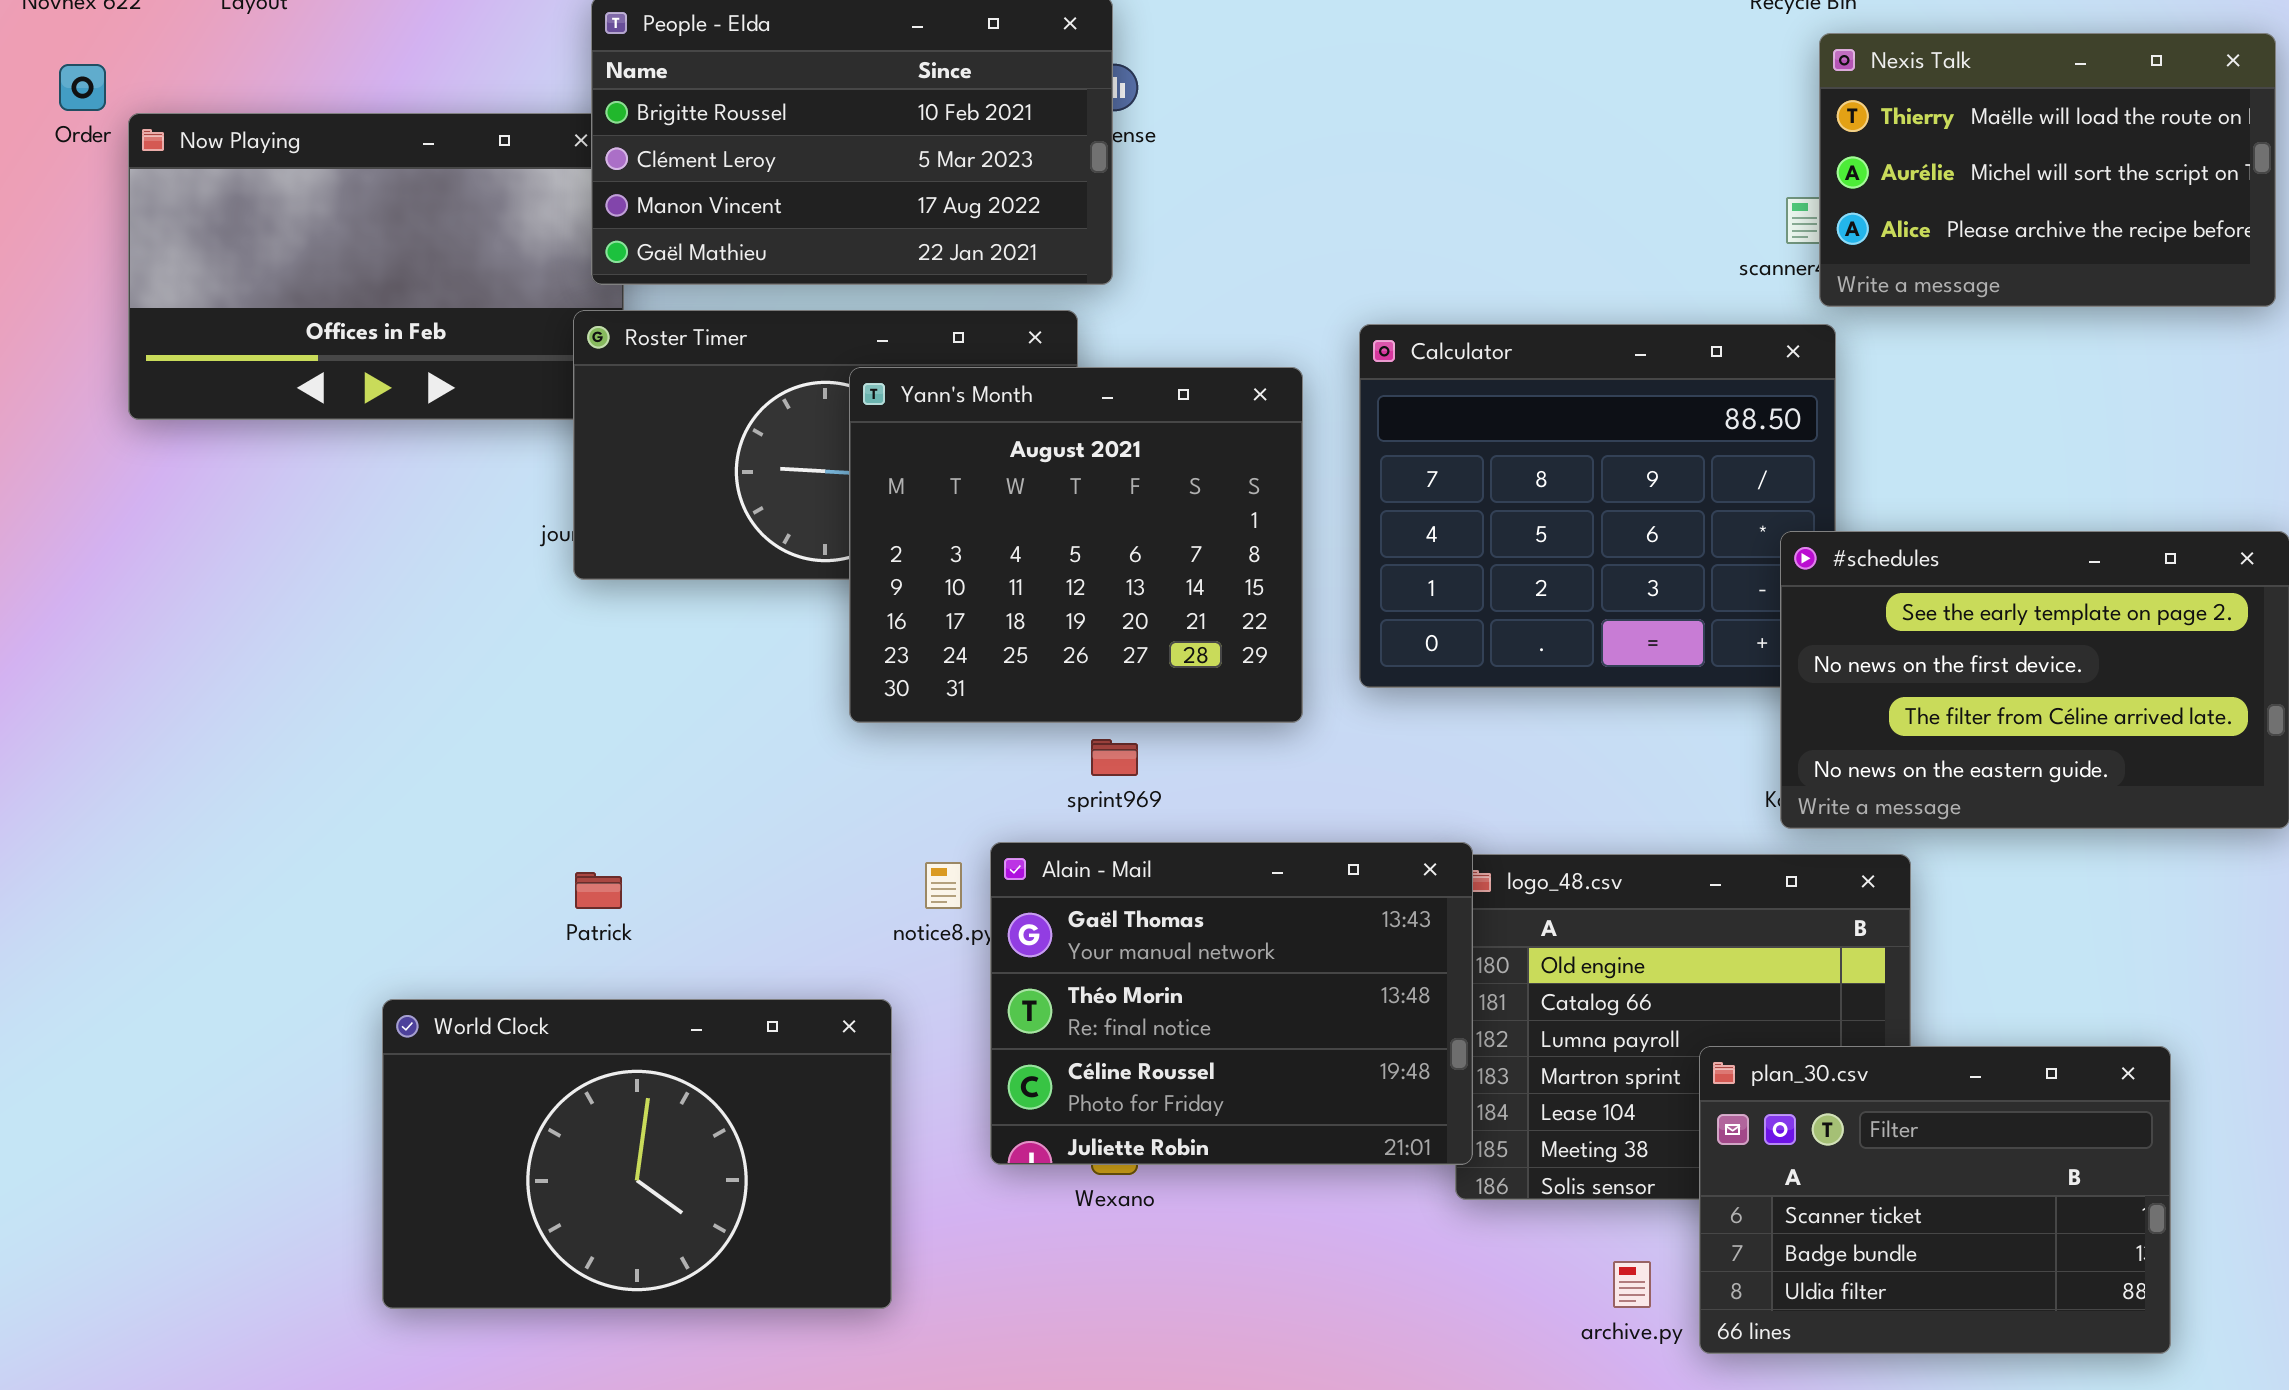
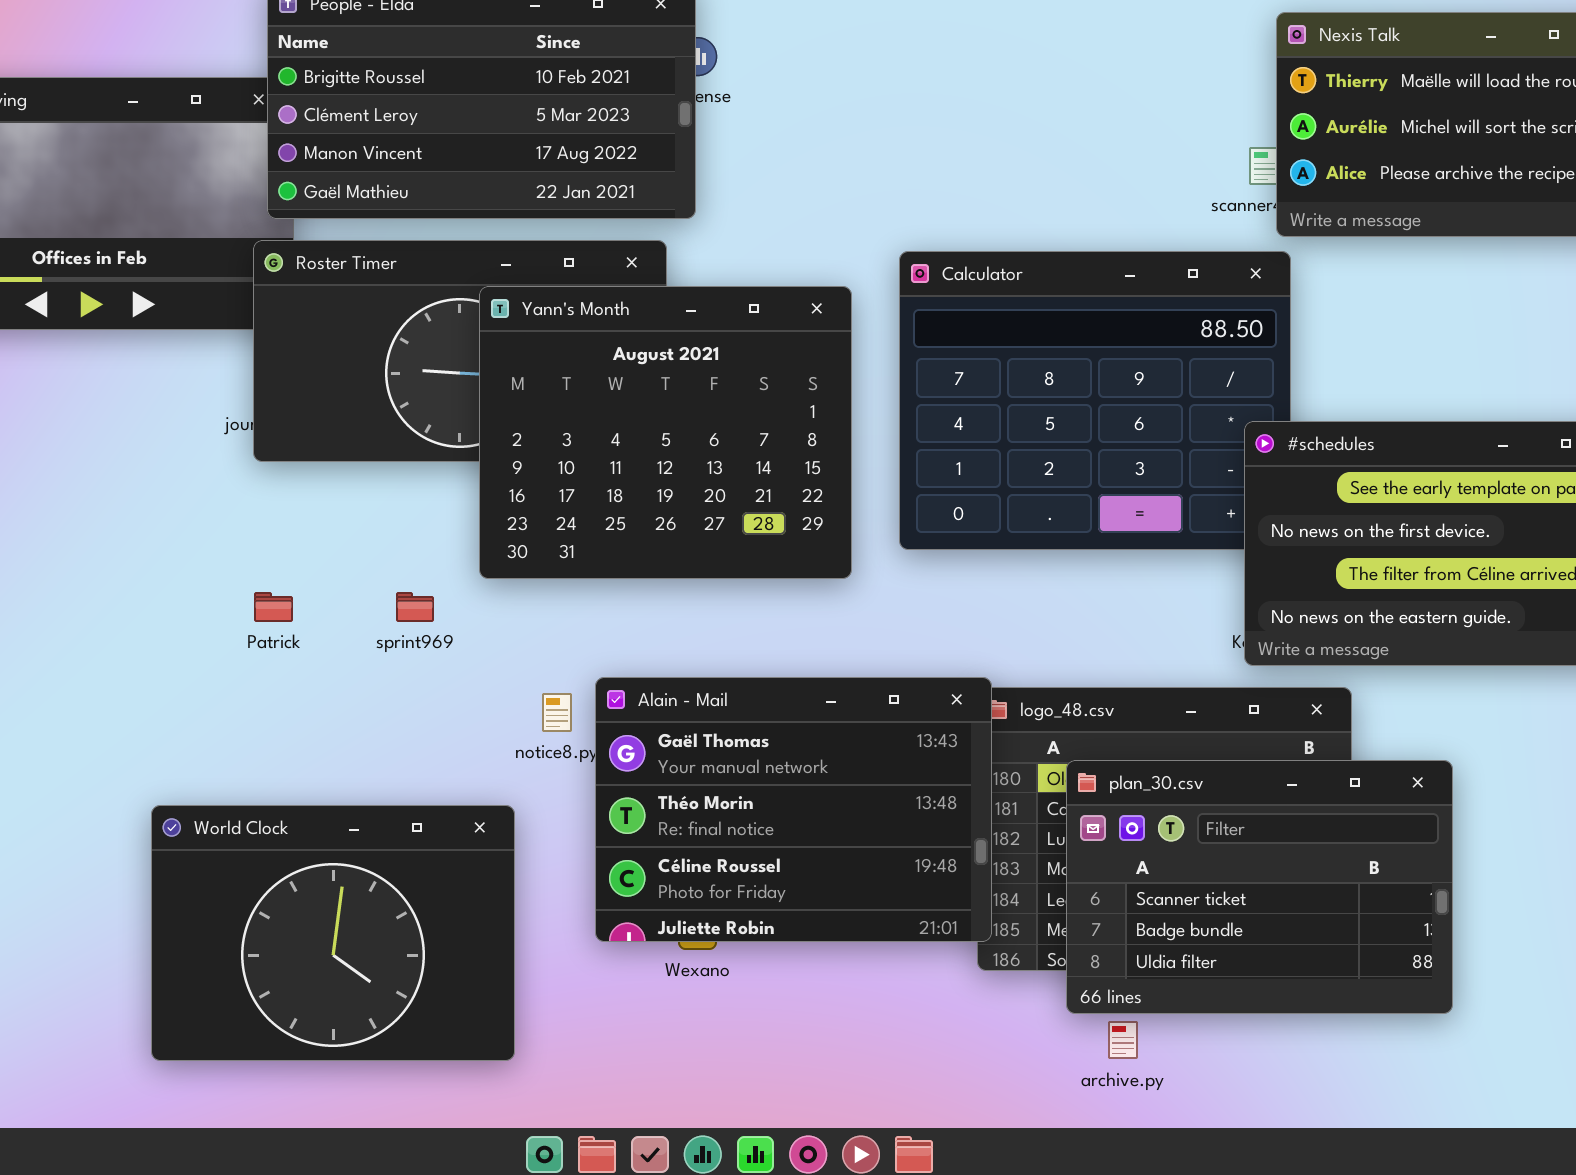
sprint969: [1091,739,1138,776] -> [396,592,434,622], moved
Patrick: [575,872,622,909] -> [254,592,293,622], moved
World Clock: [382,999,892,1309] -> [151,805,515,1061], resized
plan_30.csv: [1699,1046,2171,1354] -> [1066,760,1453,1014], moved

